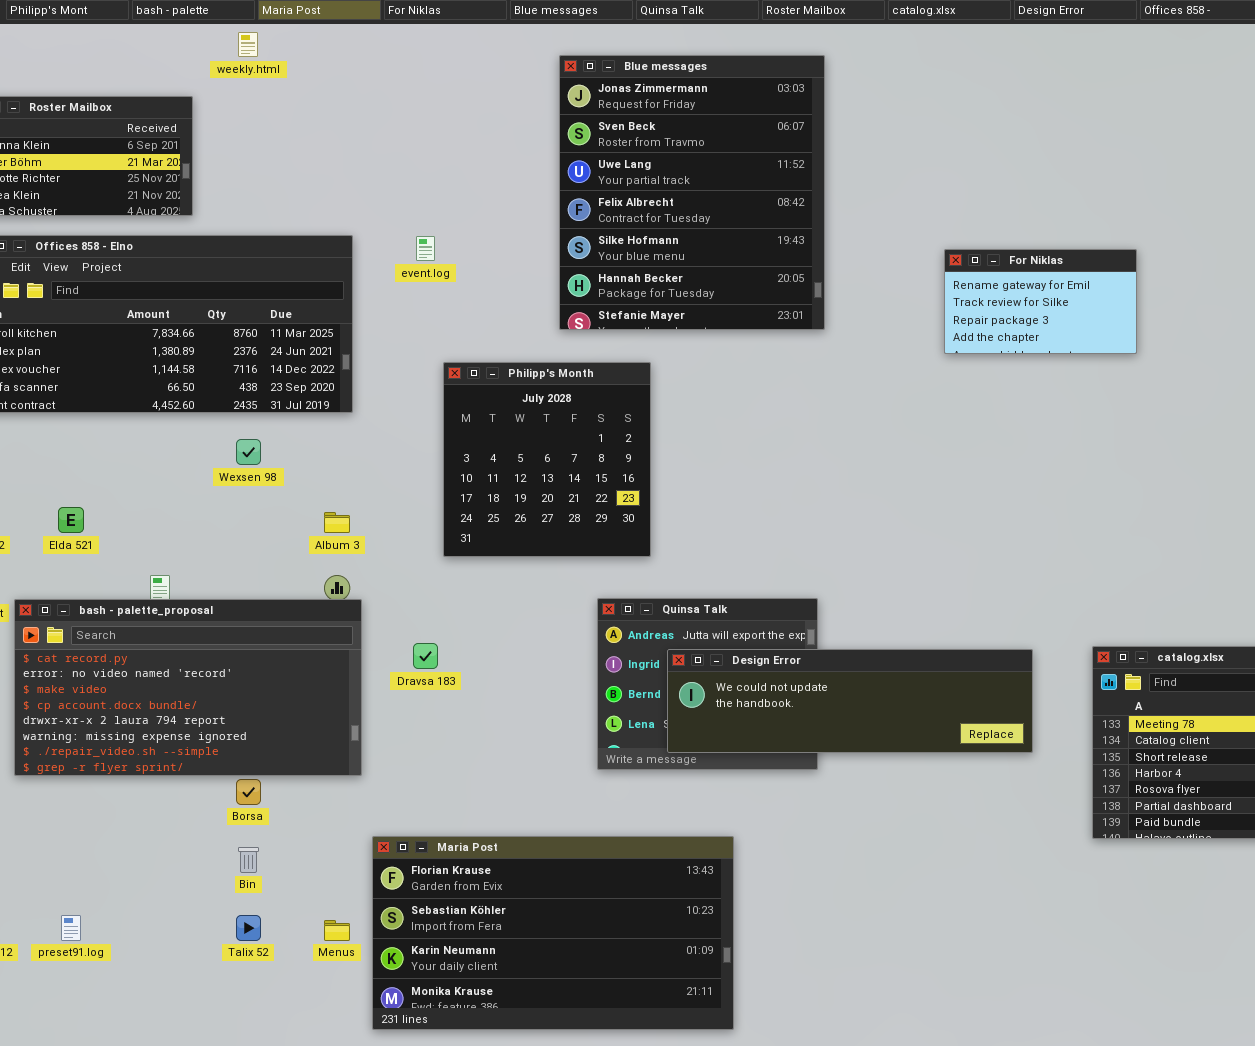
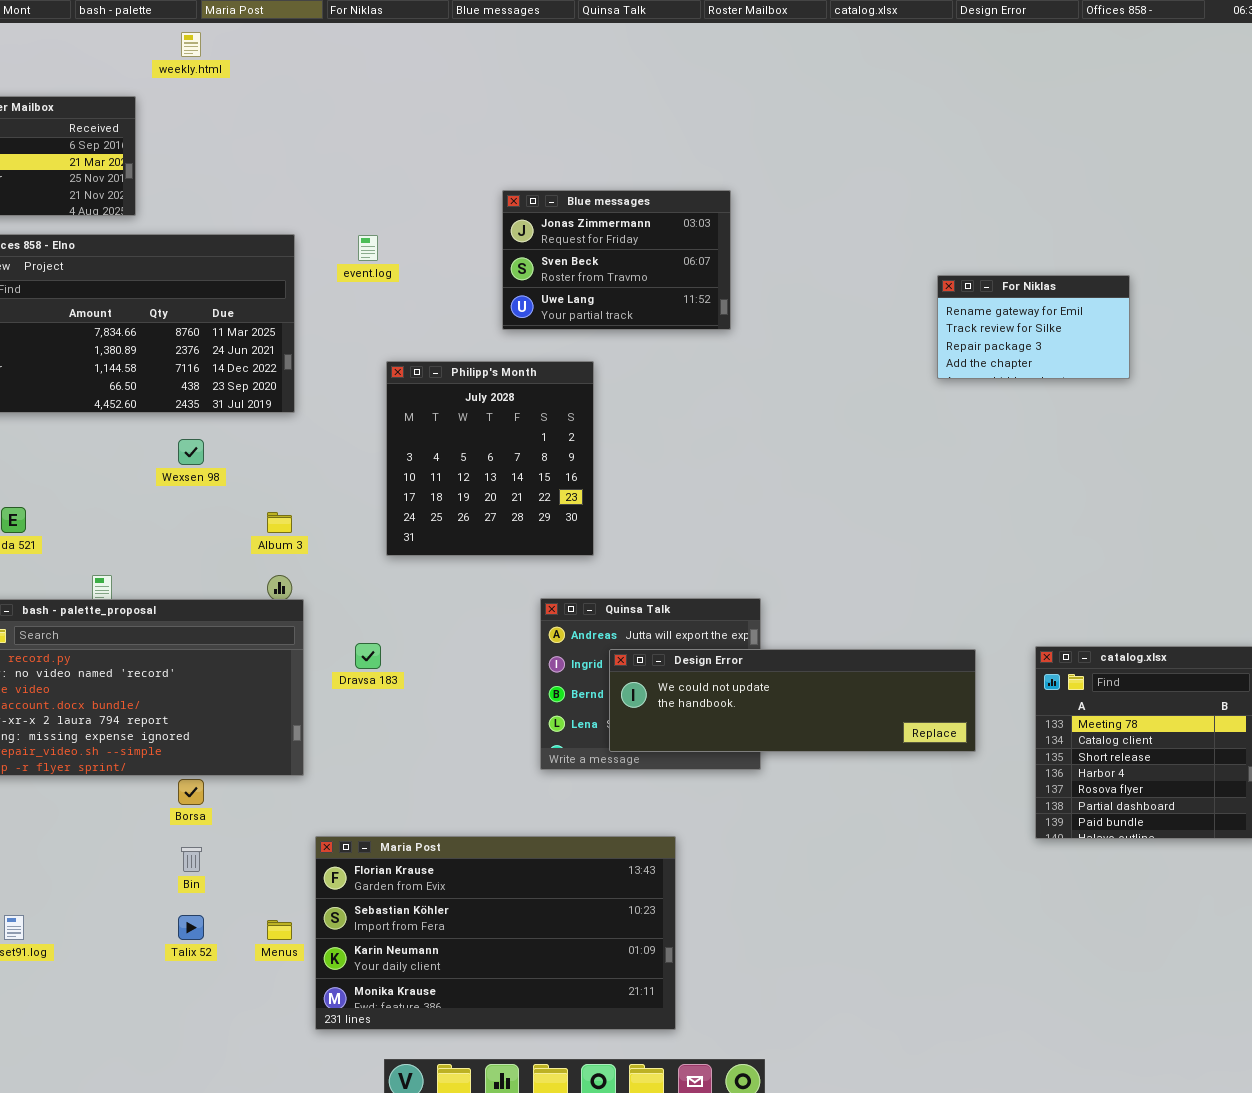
Blue messages: [559,55,825,330] -> [502,190,731,330], resized
For Niklas: [944,249,1137,354] -> [937,275,1130,379], moved

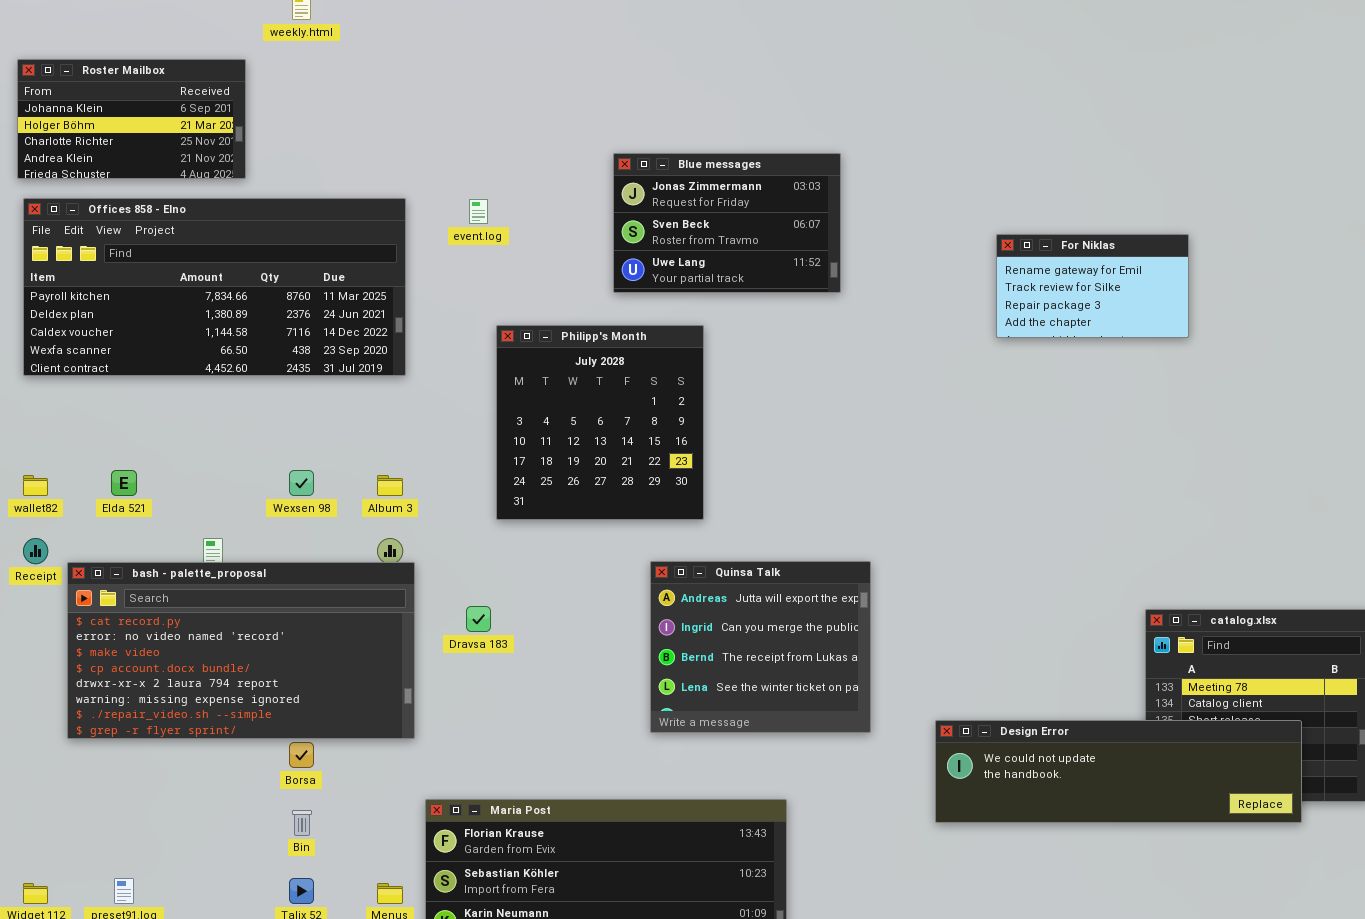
For Niklas: [937,275,1130,379] -> [996,234,1189,338], moved
Wexsen 98: [178,439,204,465] -> [289,470,314,496], moved
Design Error: [609,649,976,752] -> [935,720,1302,823], moved

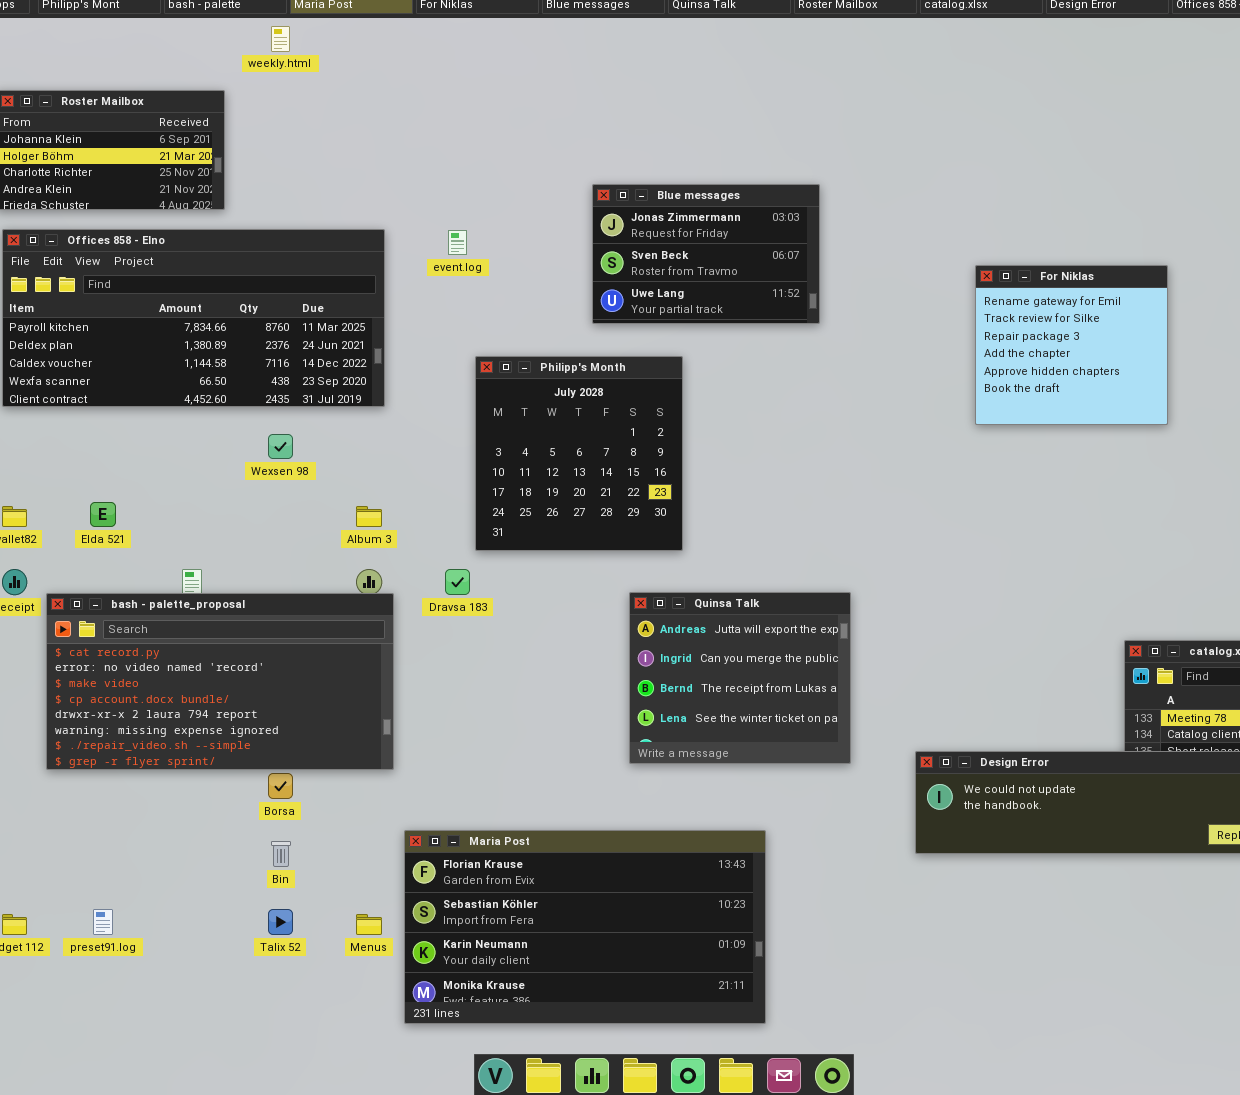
For Niklas: [996,234,1189,338] -> [975,265,1168,425], resized
Wexsen 98: [289,470,314,496] -> [268,434,293,459], moved
Dravsa 183: [466,606,491,632] -> [445,569,470,595], moved

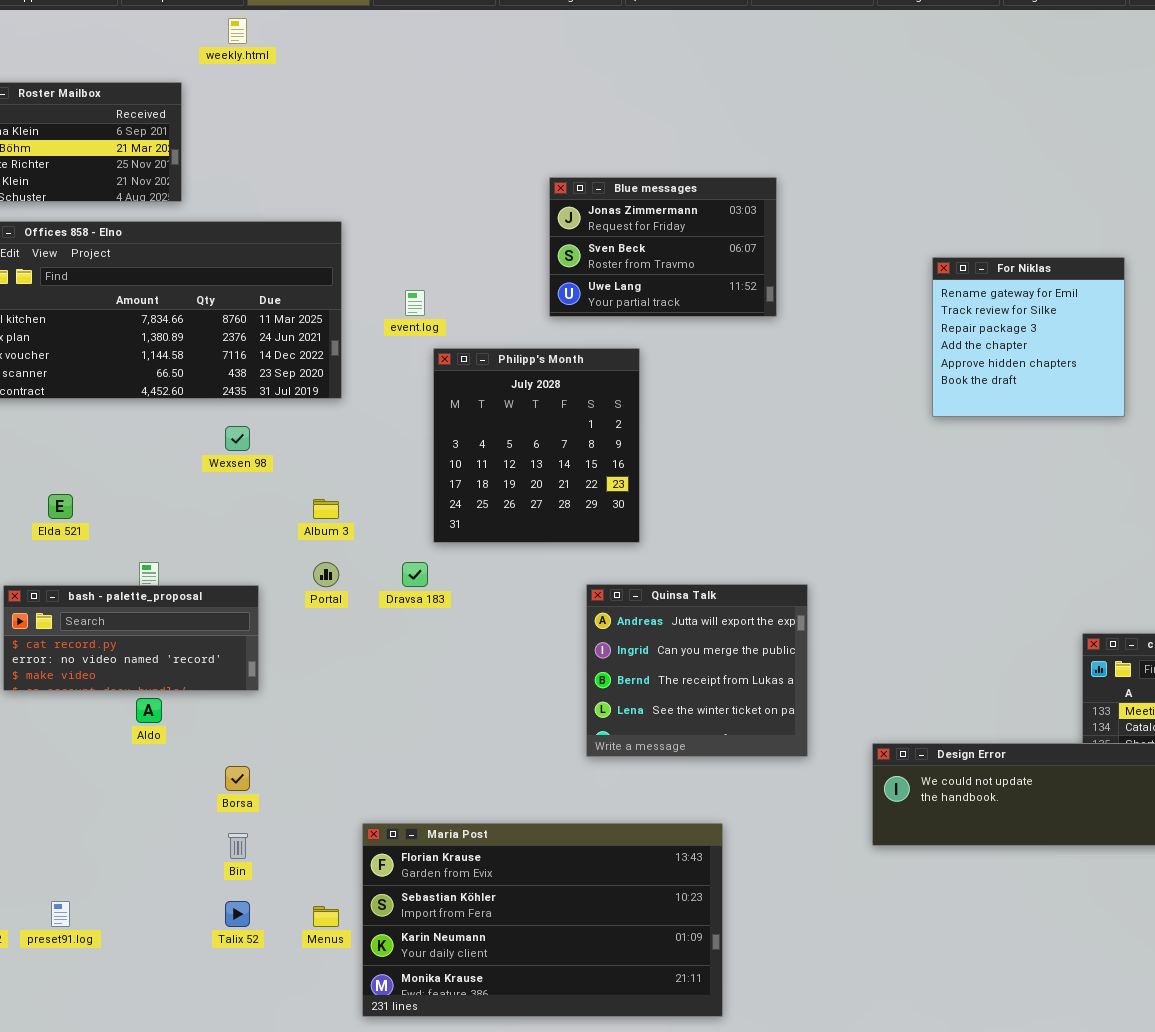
event.log: [448,230,467,255] -> [405,290,425,316], moved
bash - palette_proposal: [46,593,394,770] -> [3,585,259,691], resized

